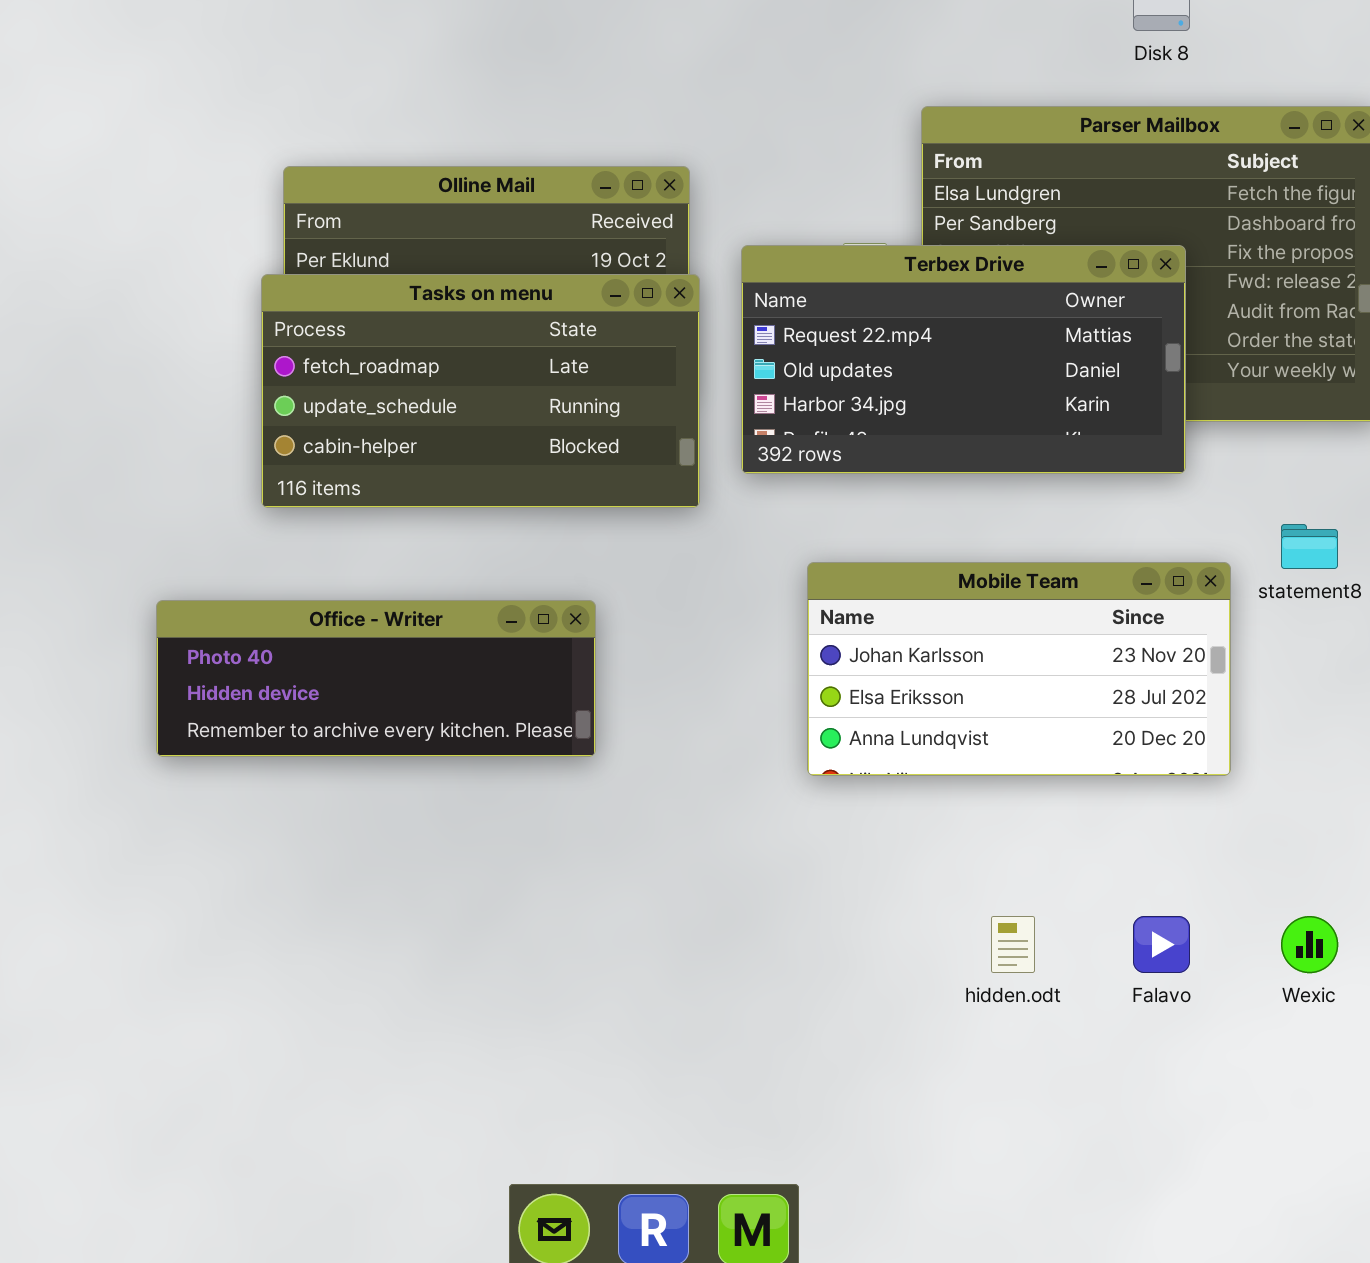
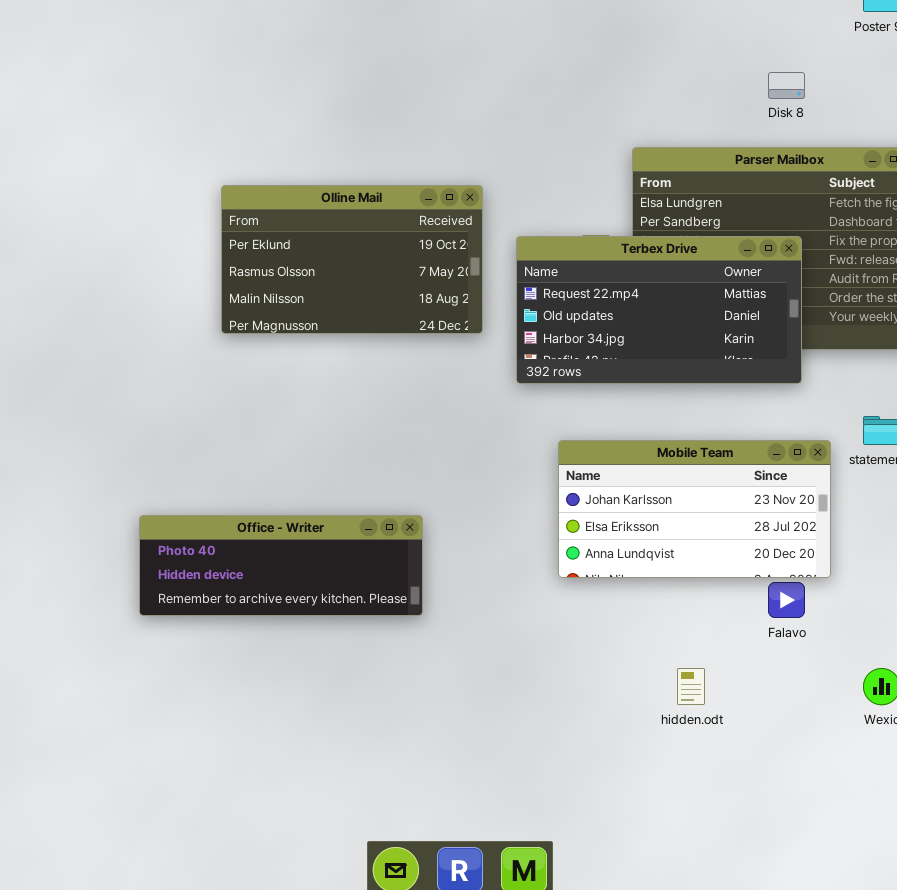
Tasks on menu: [261,274,700,508] -> none, closed
Office - Writer: [156,600,596,757] -> [139,515,423,616], moved
Falavo: [1133,916,1190,973] -> [768,582,805,618], moved

